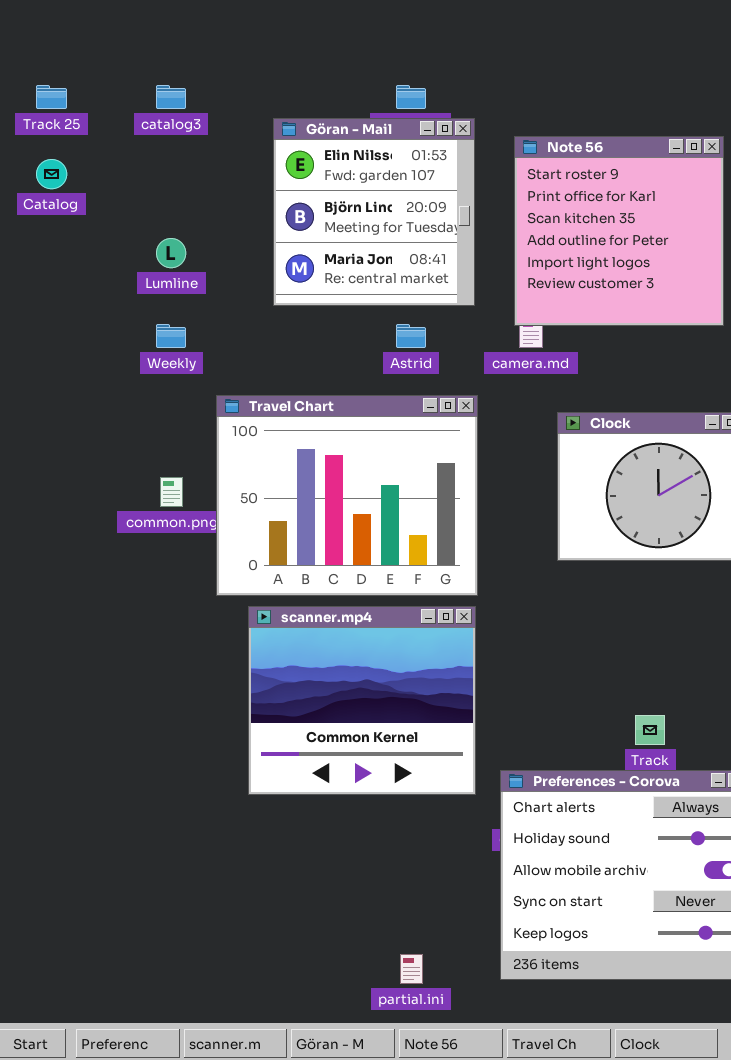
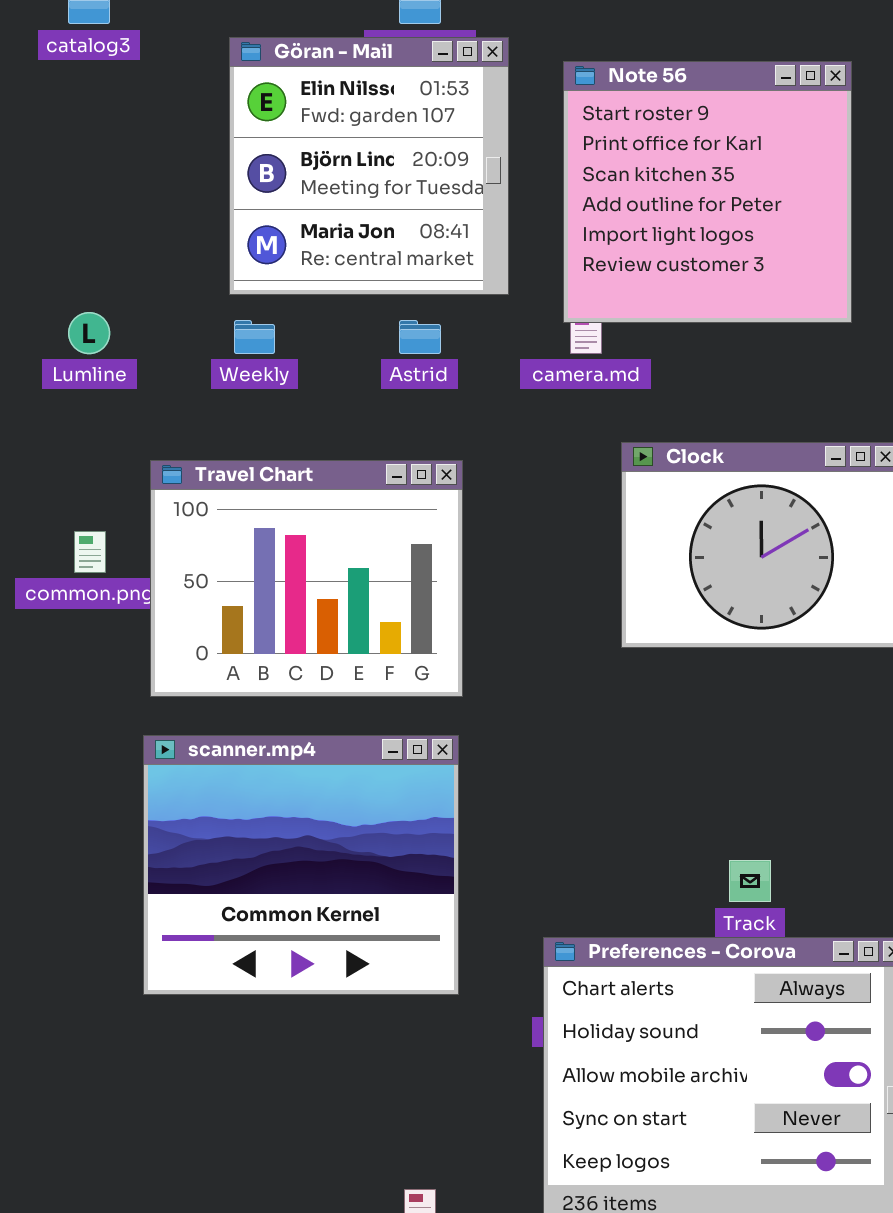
Lumline: [156,238,186,268] -> [68,312,110,354], moved
Weekly: [156,324,186,348] -> [234,320,275,354], moved
Travel Chart: [216,395,478,596] -> [150,460,463,697], resized
scanner.mp4: [248,606,476,795] -> [143,735,459,995], moved

